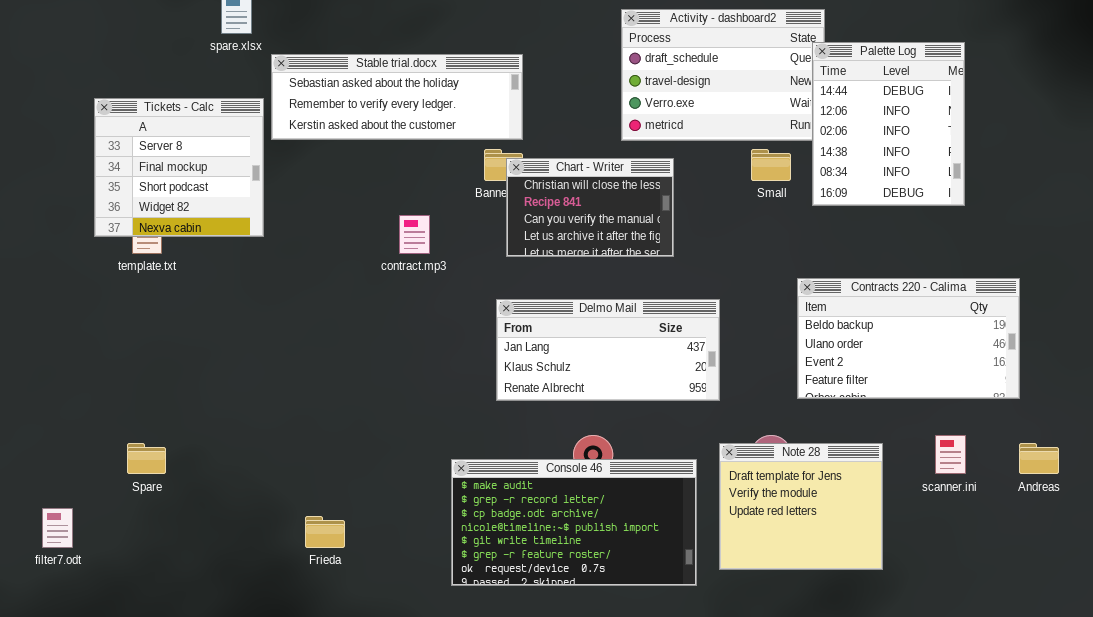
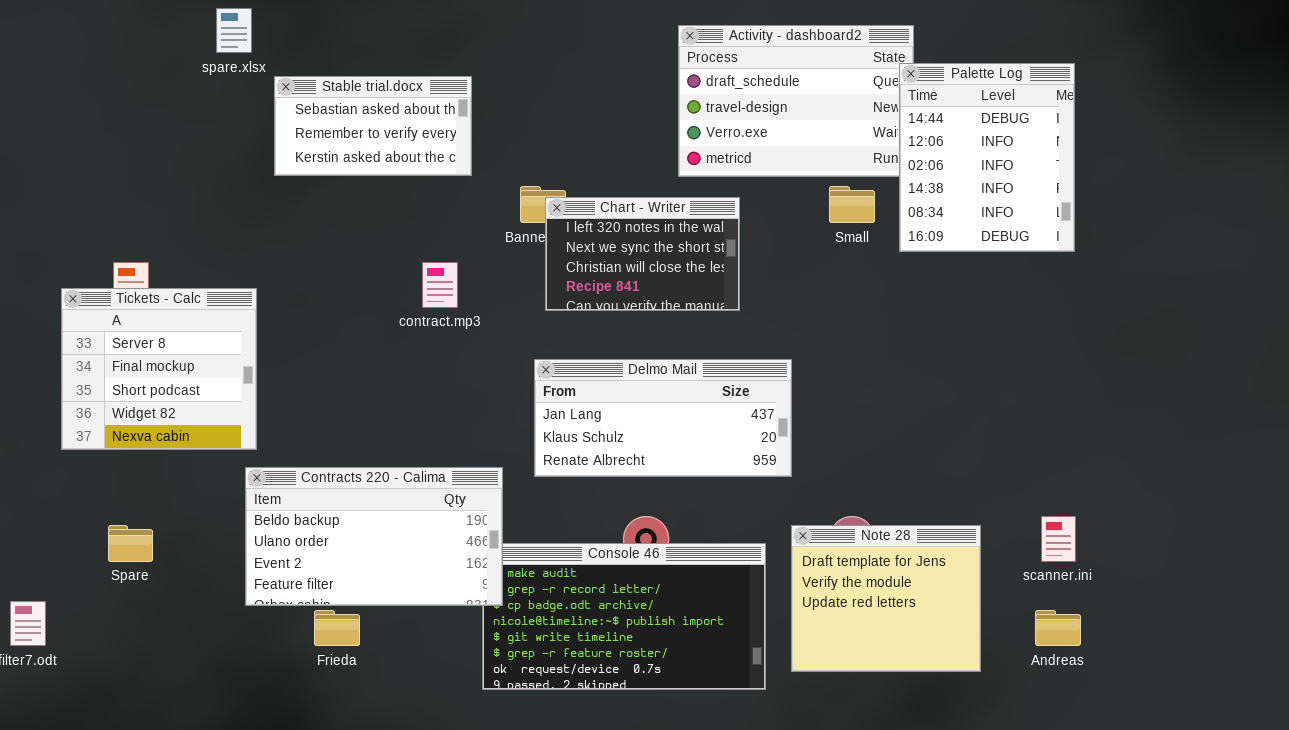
Stable trial.docx: [271,54,523,140] -> [274,76,472,176], resized
Tickets - Calc: [94,98,264,237] -> [61,288,257,450], moved
Chart - Writer: [506,158,674,257] -> [545,197,740,311], scrolled up 2 rows
Contracts 220 - Calima: [797,278,1020,399] -> [245,467,503,606], moved
Andreas: [1019,443,1059,474] -> [1035,610,1081,646], moved

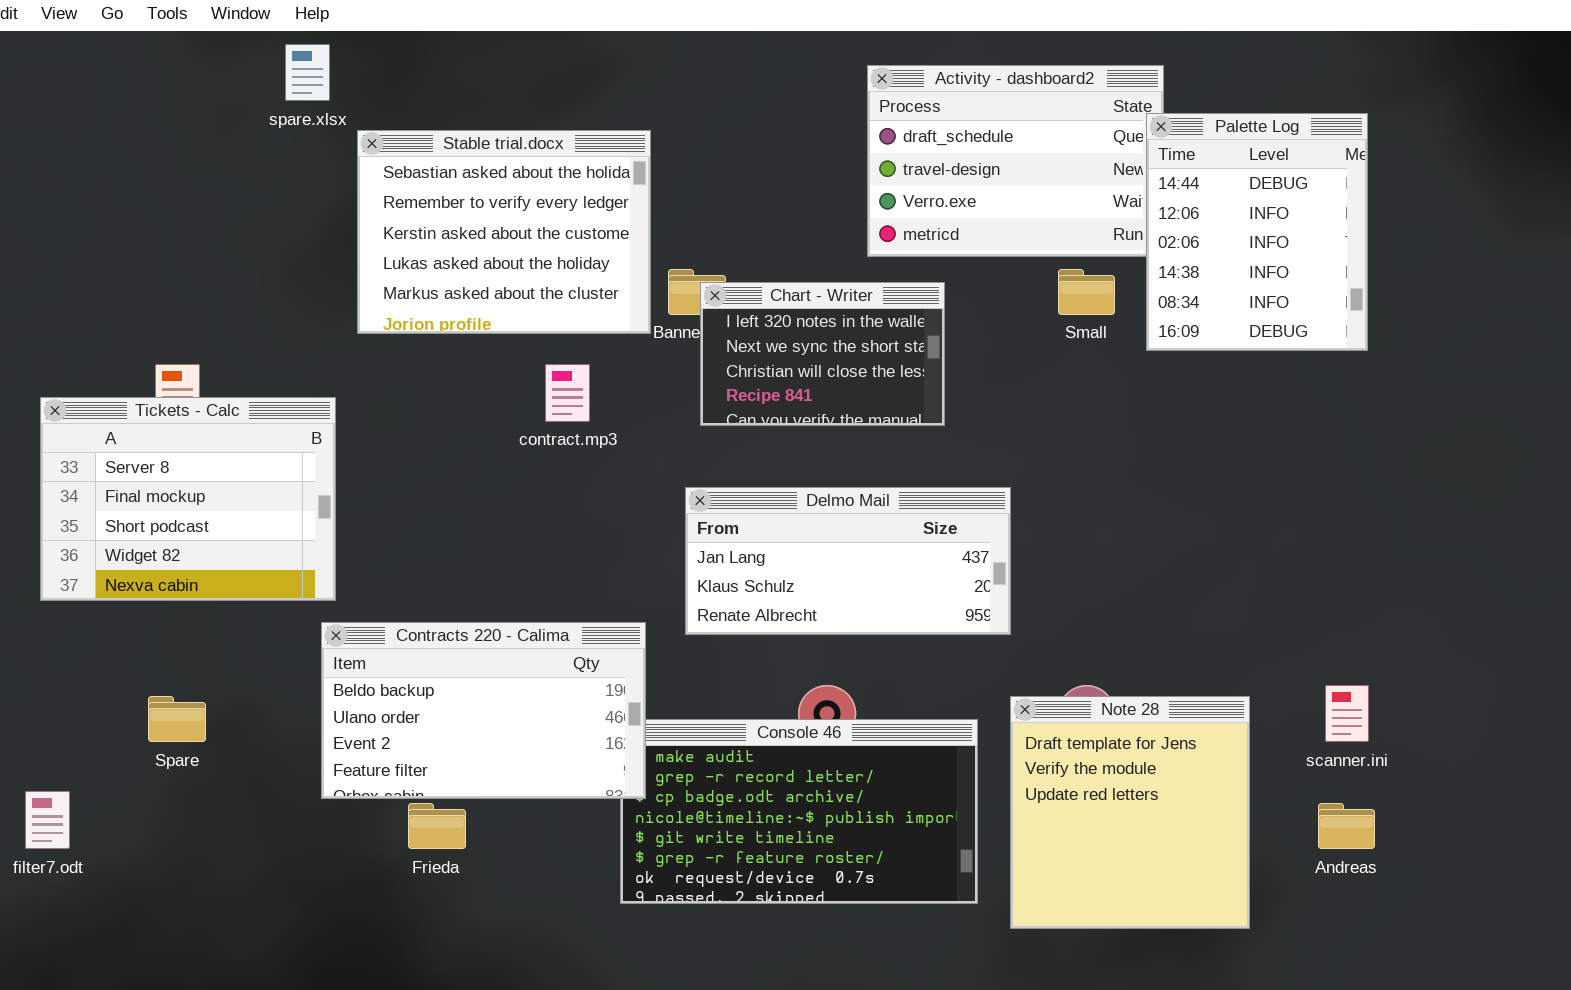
Stable trial.docx: [274,76,472,176] -> [357,130,651,334], resized
Tickets - Calc: [61,288,257,450] -> [40,397,336,601], resized
Note 28: [791,525,981,672] -> [1010,696,1250,929], resized

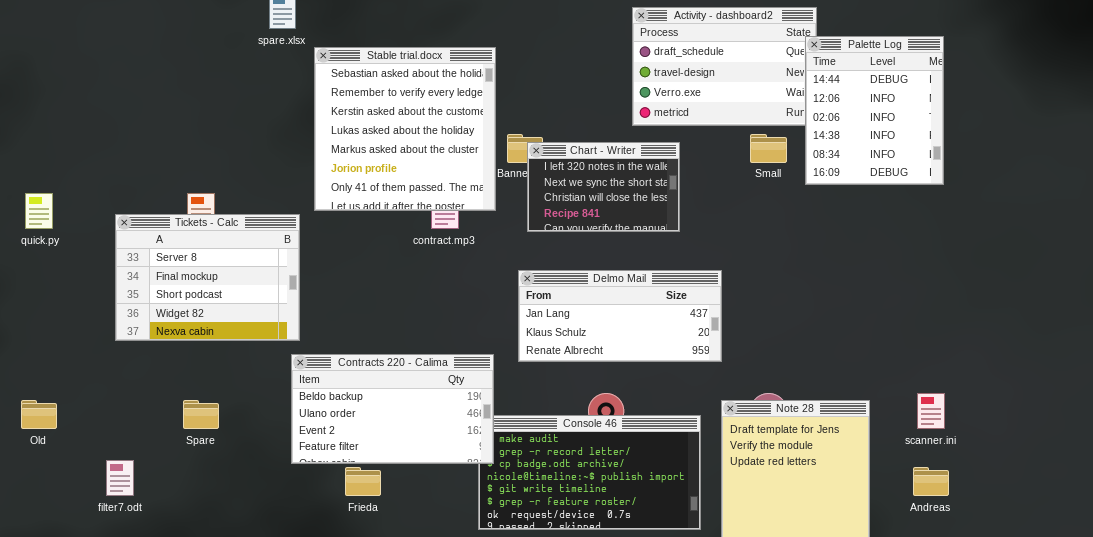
Stable trial.docx: [357,130,651,334] -> [314,47,496,211], resized

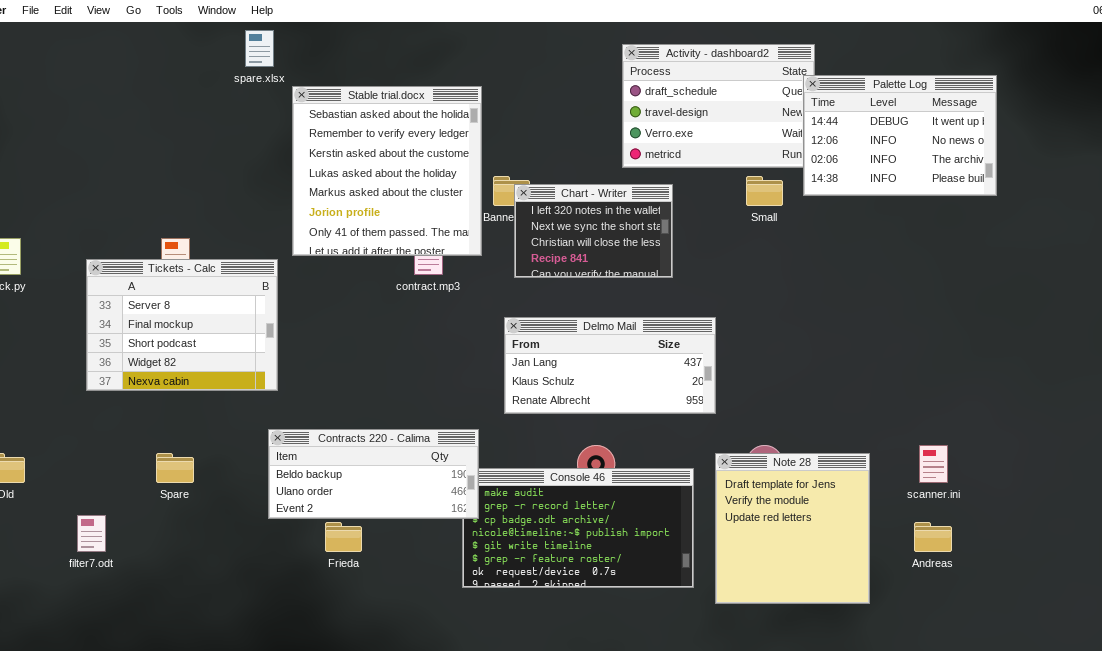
Palette Log: [805,36,944,185] -> [803,75,997,196], resized
Contracts 220 - Calima: [291,354,494,464] -> [268,429,479,519], resized

